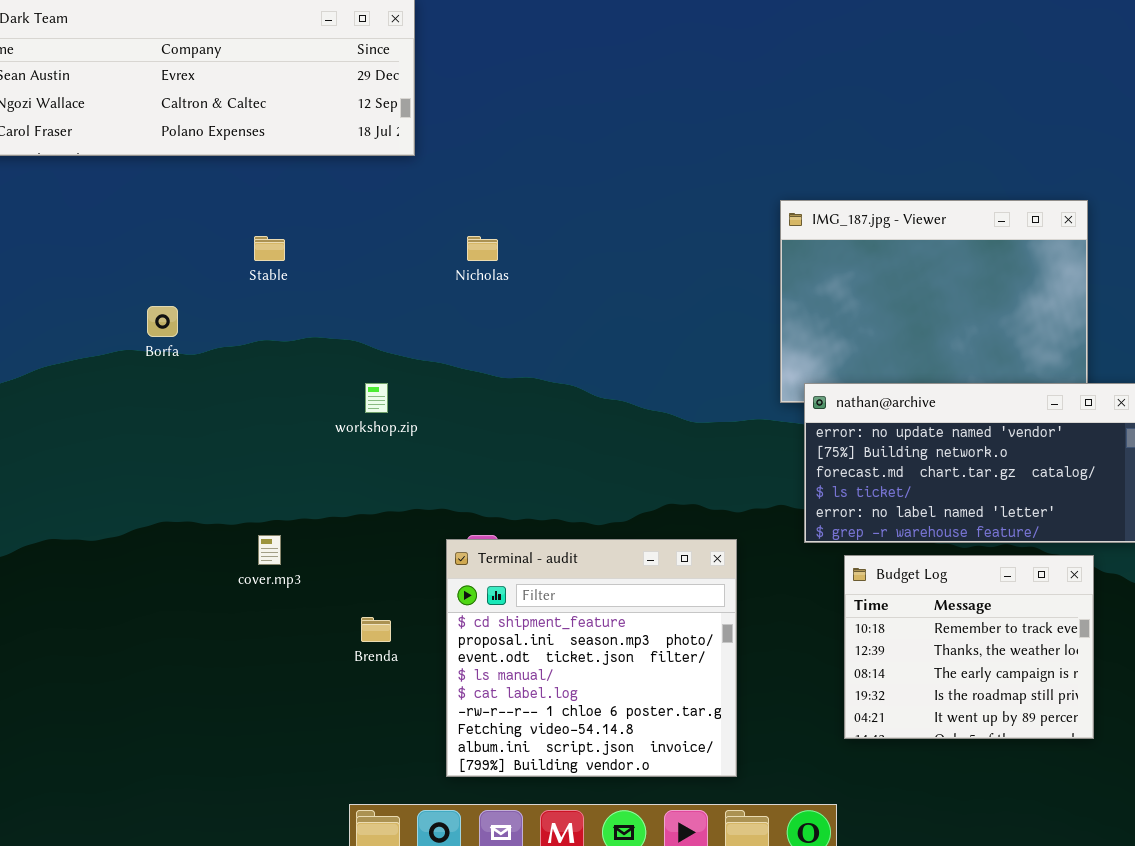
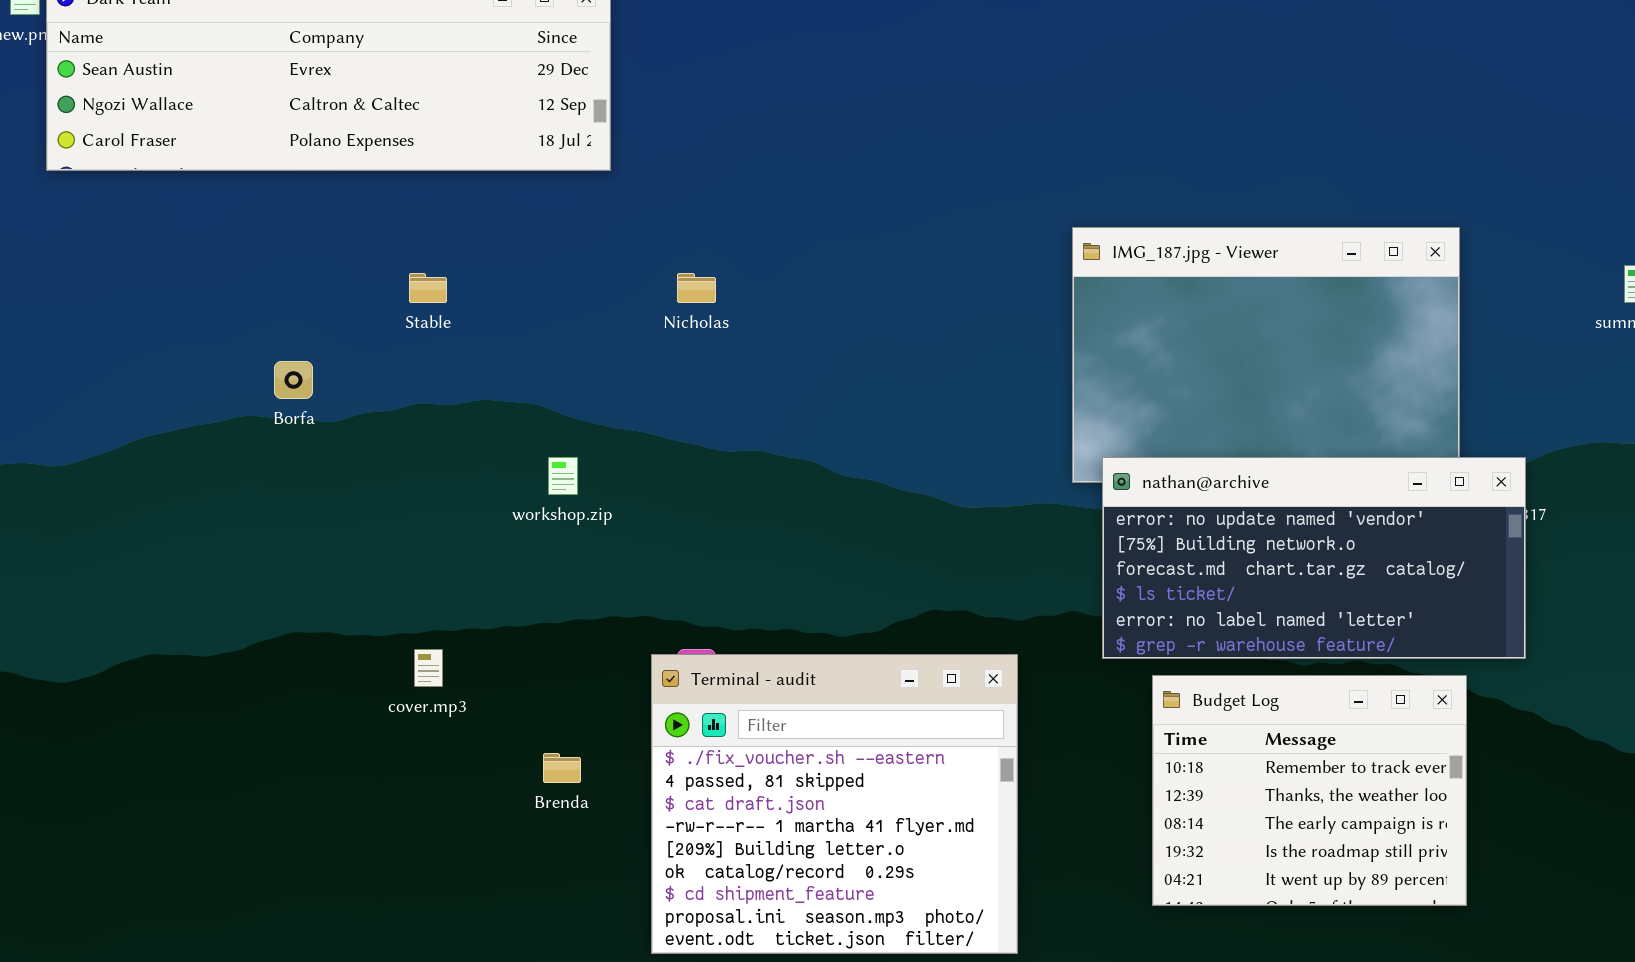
Terminal - audit: [446,539,737,777] -> [651,654,1018,954], scrolled up 6 rows

